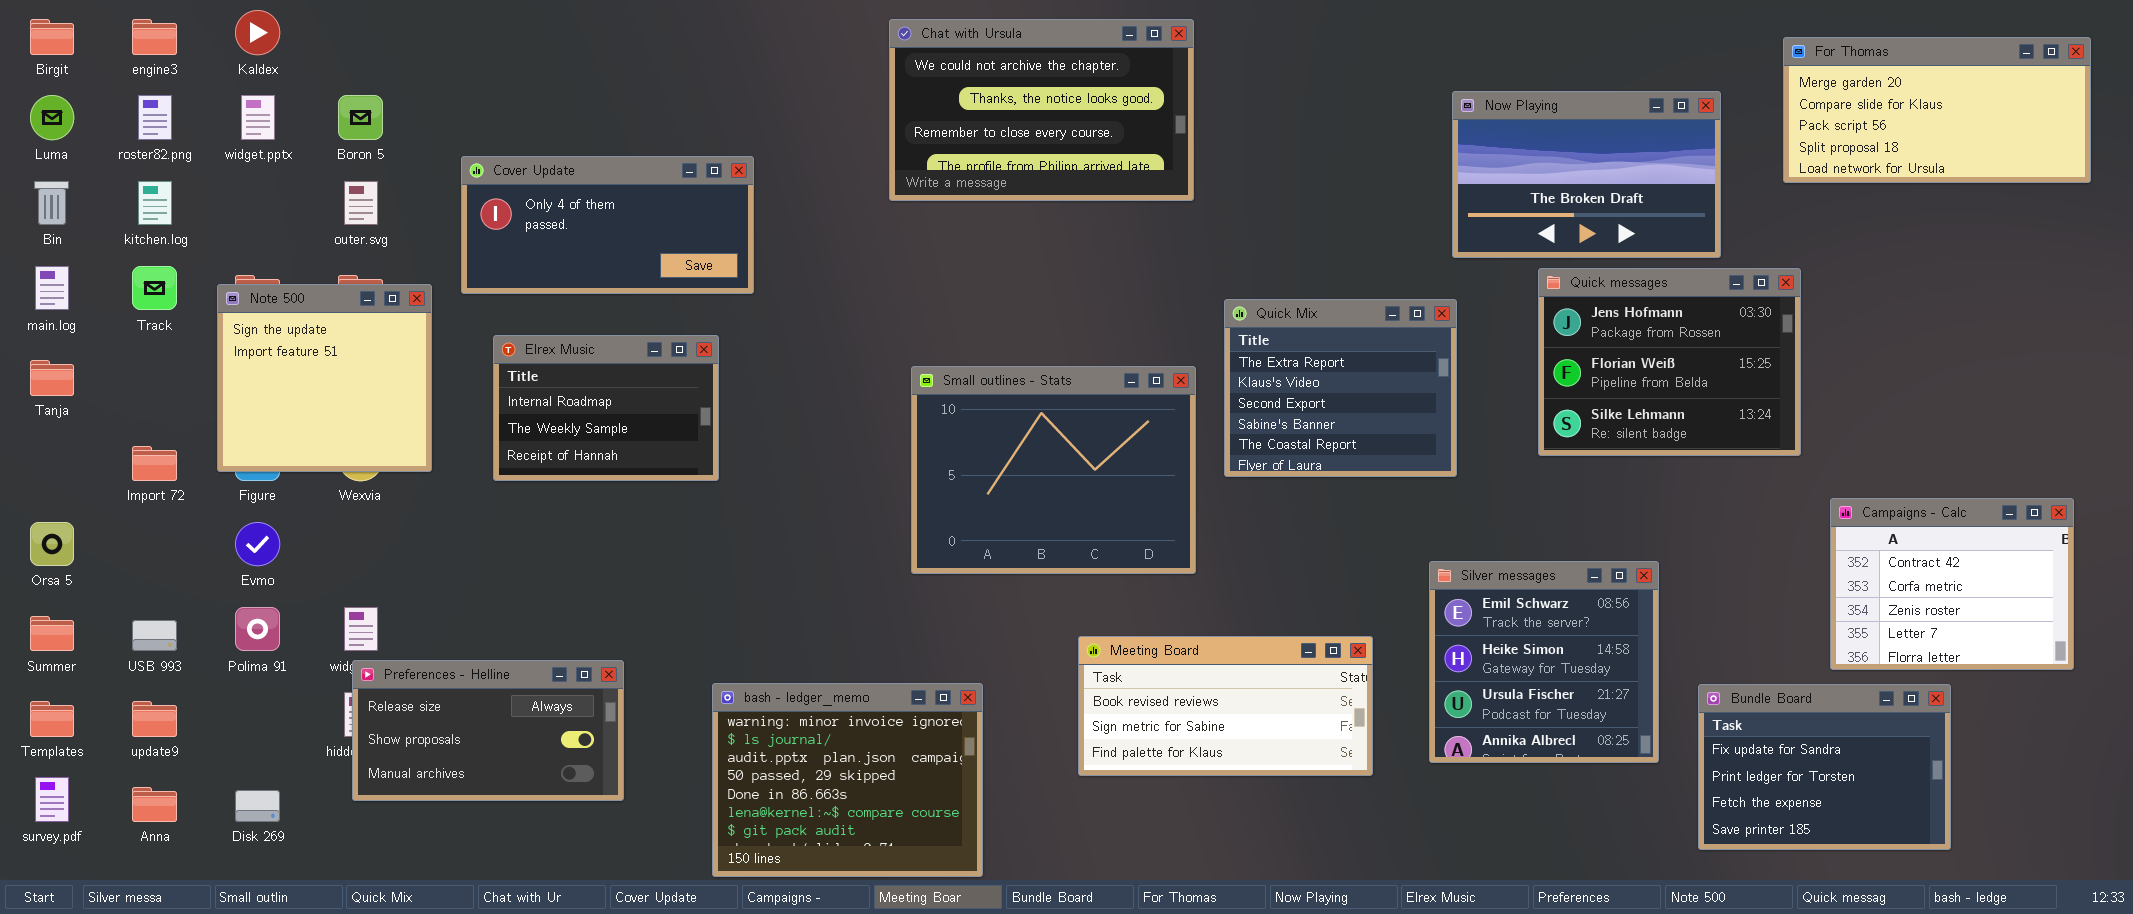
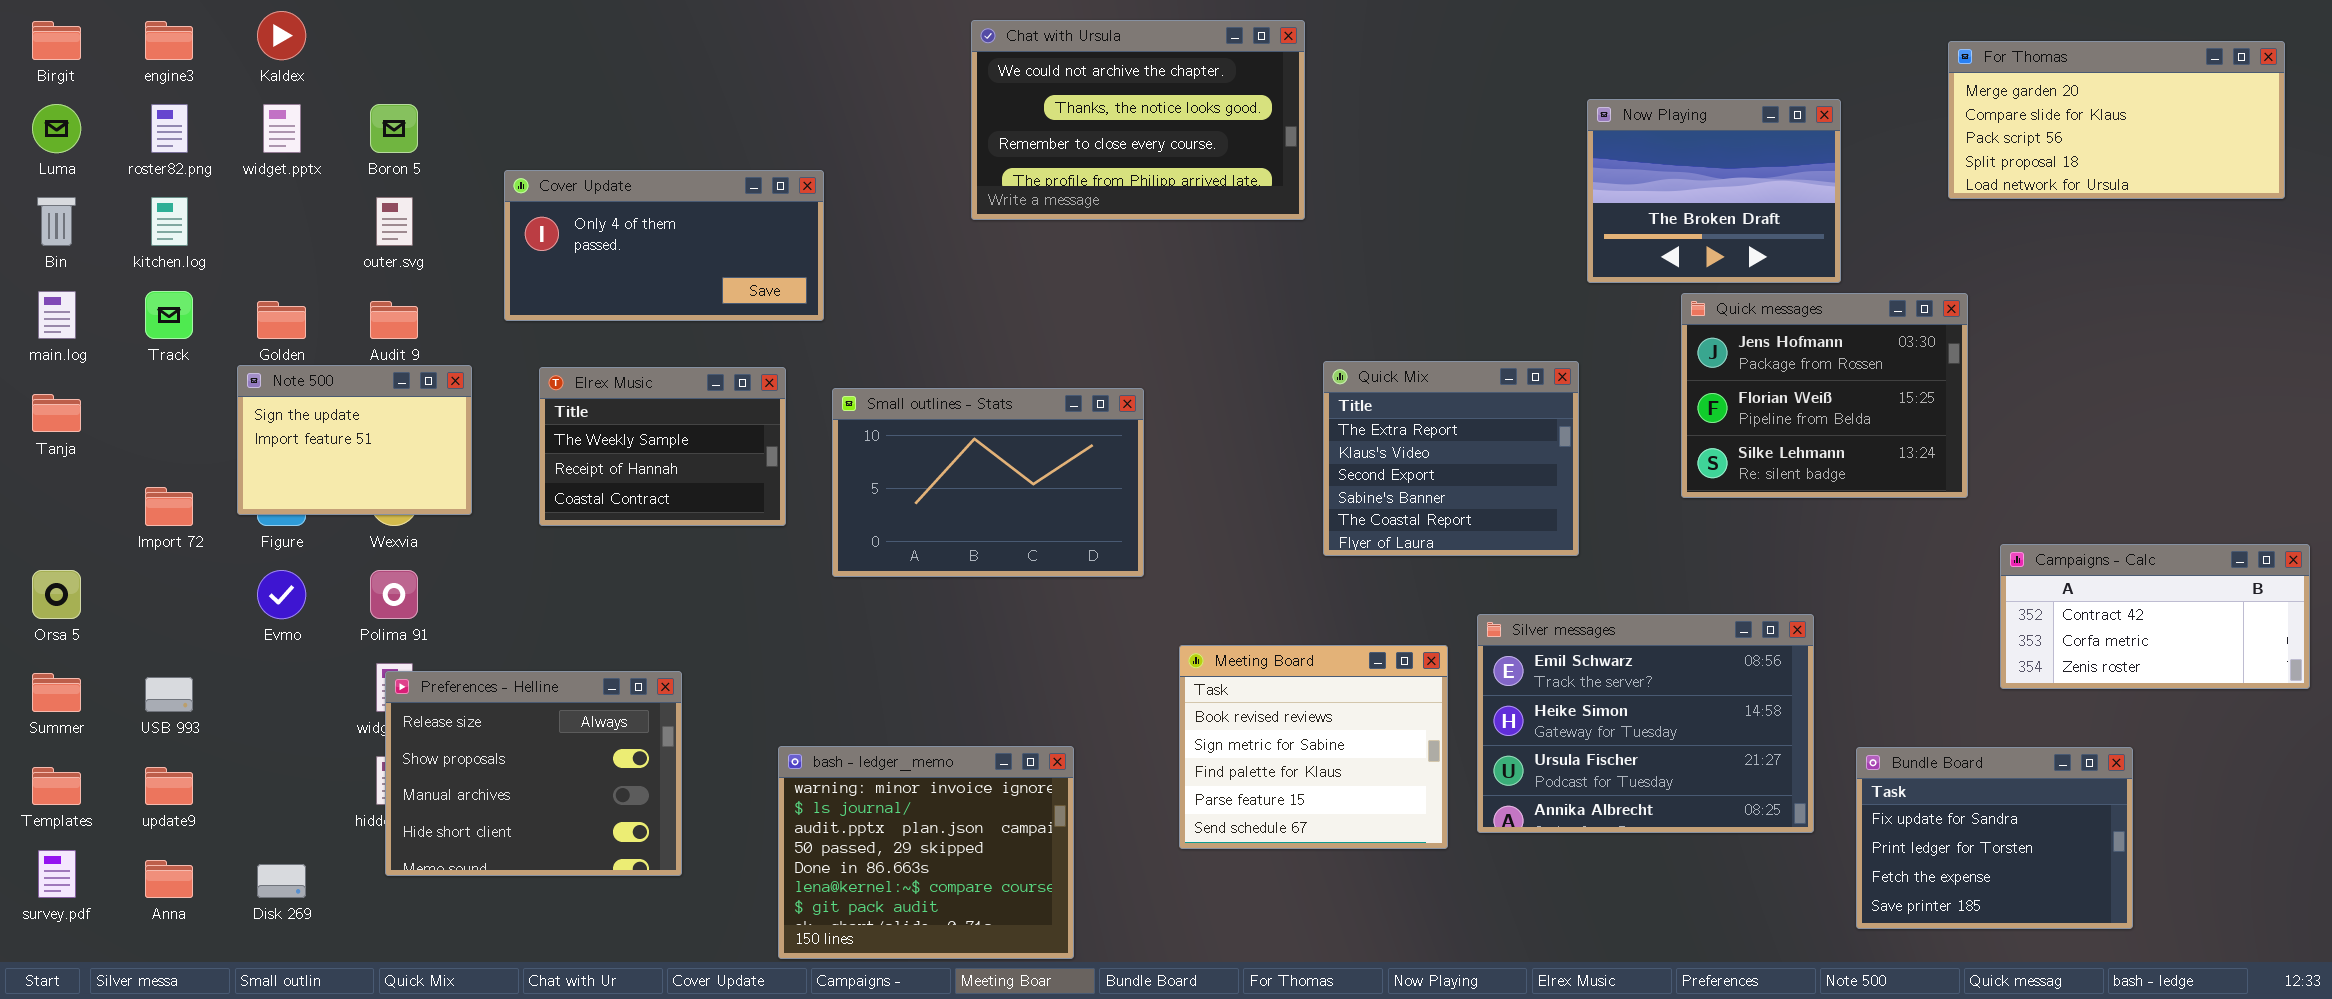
Now Playing: [1452,91,1721,258] -> [1587,99,1841,283], resized
Note 500: [217,284,432,472] -> [237,365,472,515], resized
Quick Mix: [1224,299,1457,477] -> [1323,361,1579,556], moved
Elrex Music: [493,335,719,481] -> [539,367,786,526], scrolled down 1 row
Small outlines - Stats: [911,366,1196,574] -> [832,388,1144,577], moved, resized
Campaigns - Calc: [1830,498,2074,670] -> [2000,544,2310,689], resized
Silver messages: [1429,561,1659,763] -> [1477,614,1814,833], resized
Polima 91: [235,607,280,651] -> [370,570,418,619], moved
Meeting Board: [1078,636,1373,776] -> [1179,645,1448,849], resized
Preferences - Helline: [352,660,624,801] -> [385,671,682,876], resized

